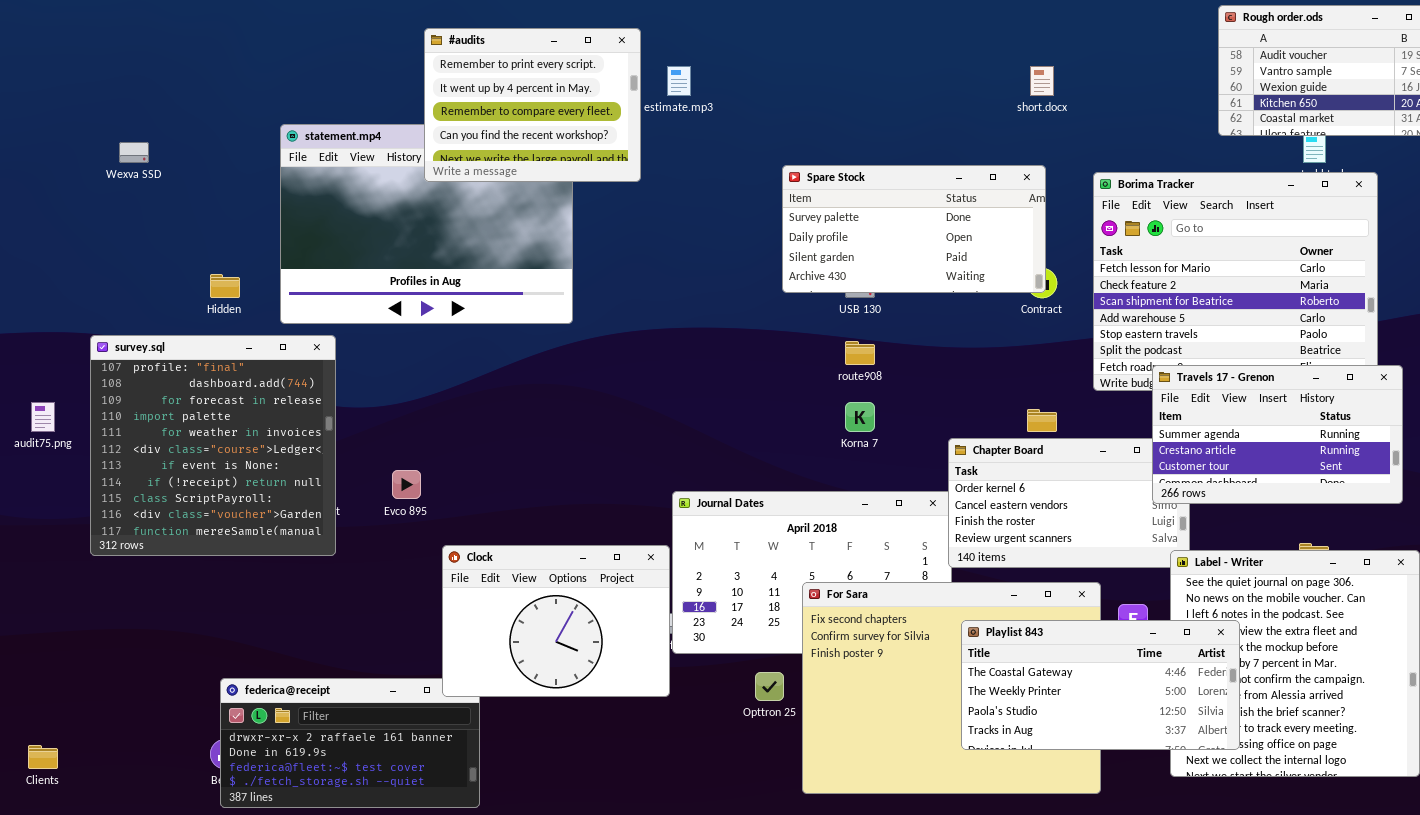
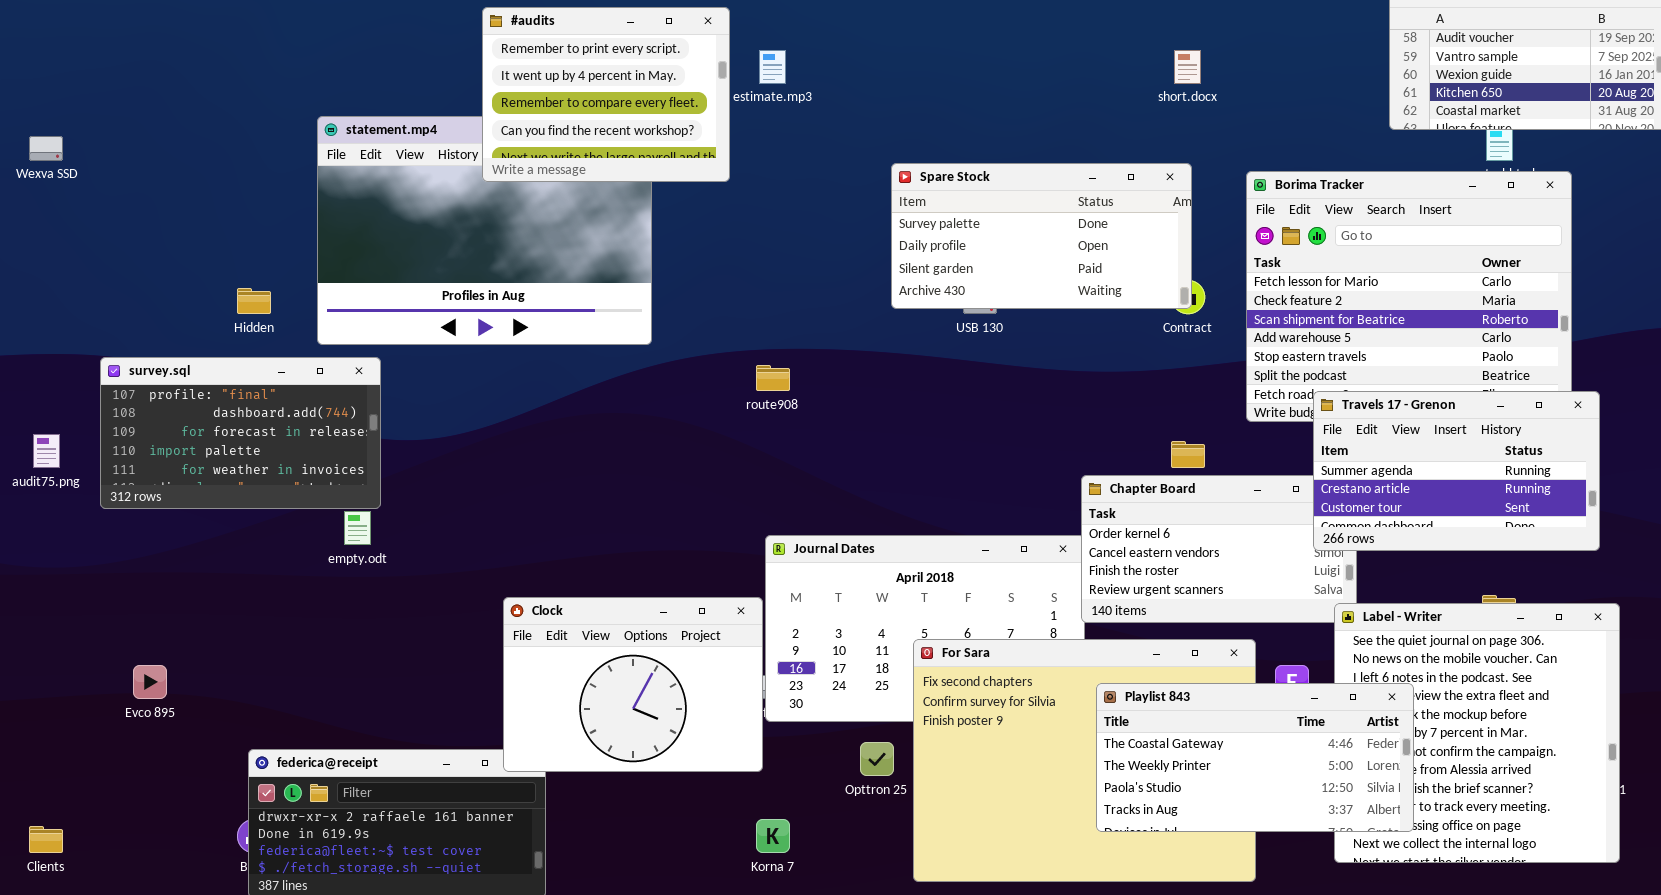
Wexva SSD: [119,142,149,163] -> [29,136,63,161], moved
survey.sql: [90,335,336,556] -> [100,357,381,509], resized
route908: [845,341,875,365] -> [756,365,790,391], moved
Korna 7: [845,402,875,432] -> [756,819,790,853], moved
Evco 895: [392,470,421,499] -> [133,665,167,699], moved

